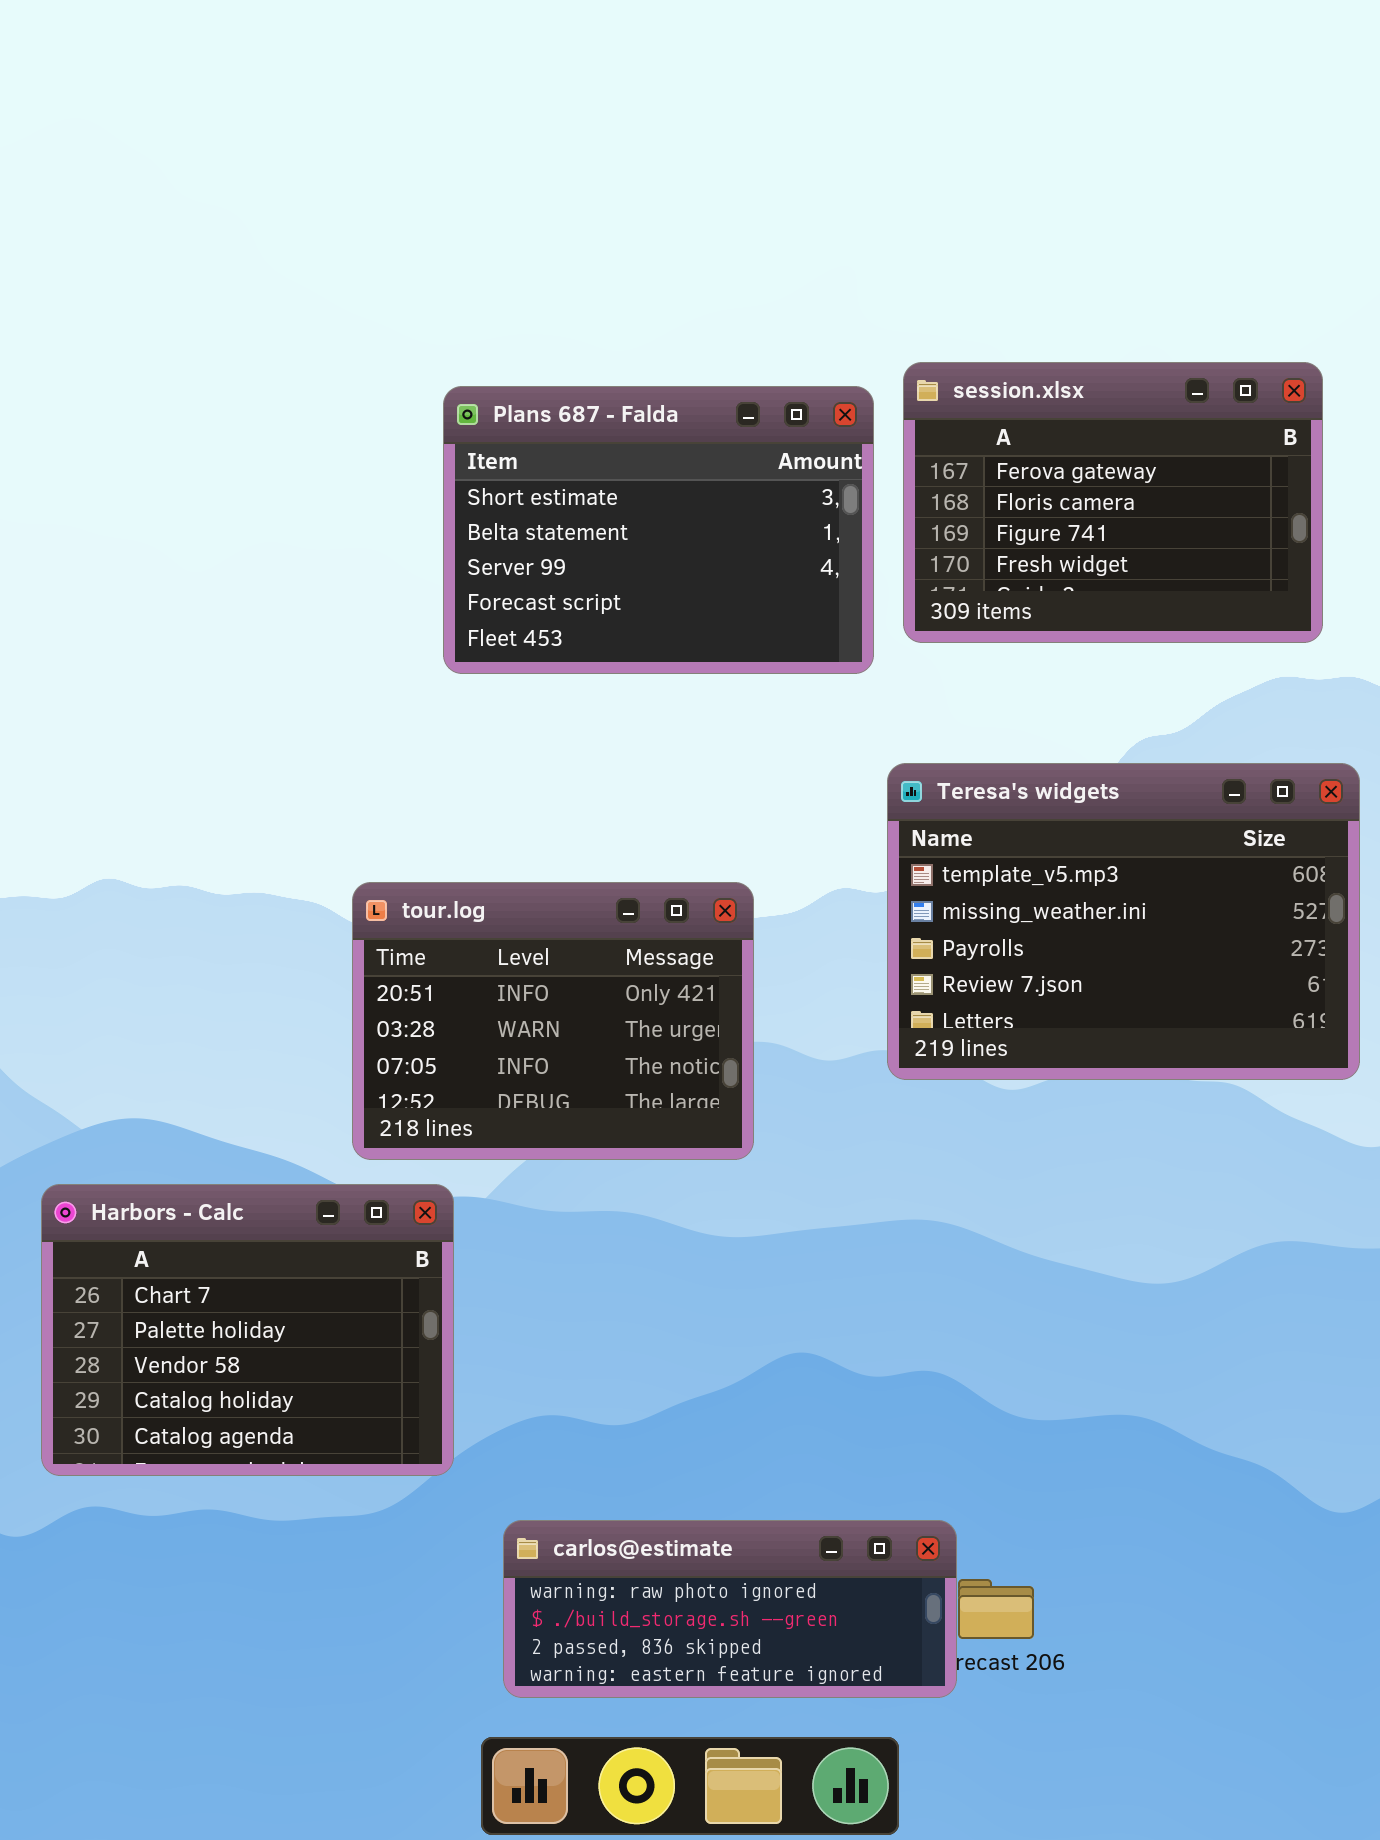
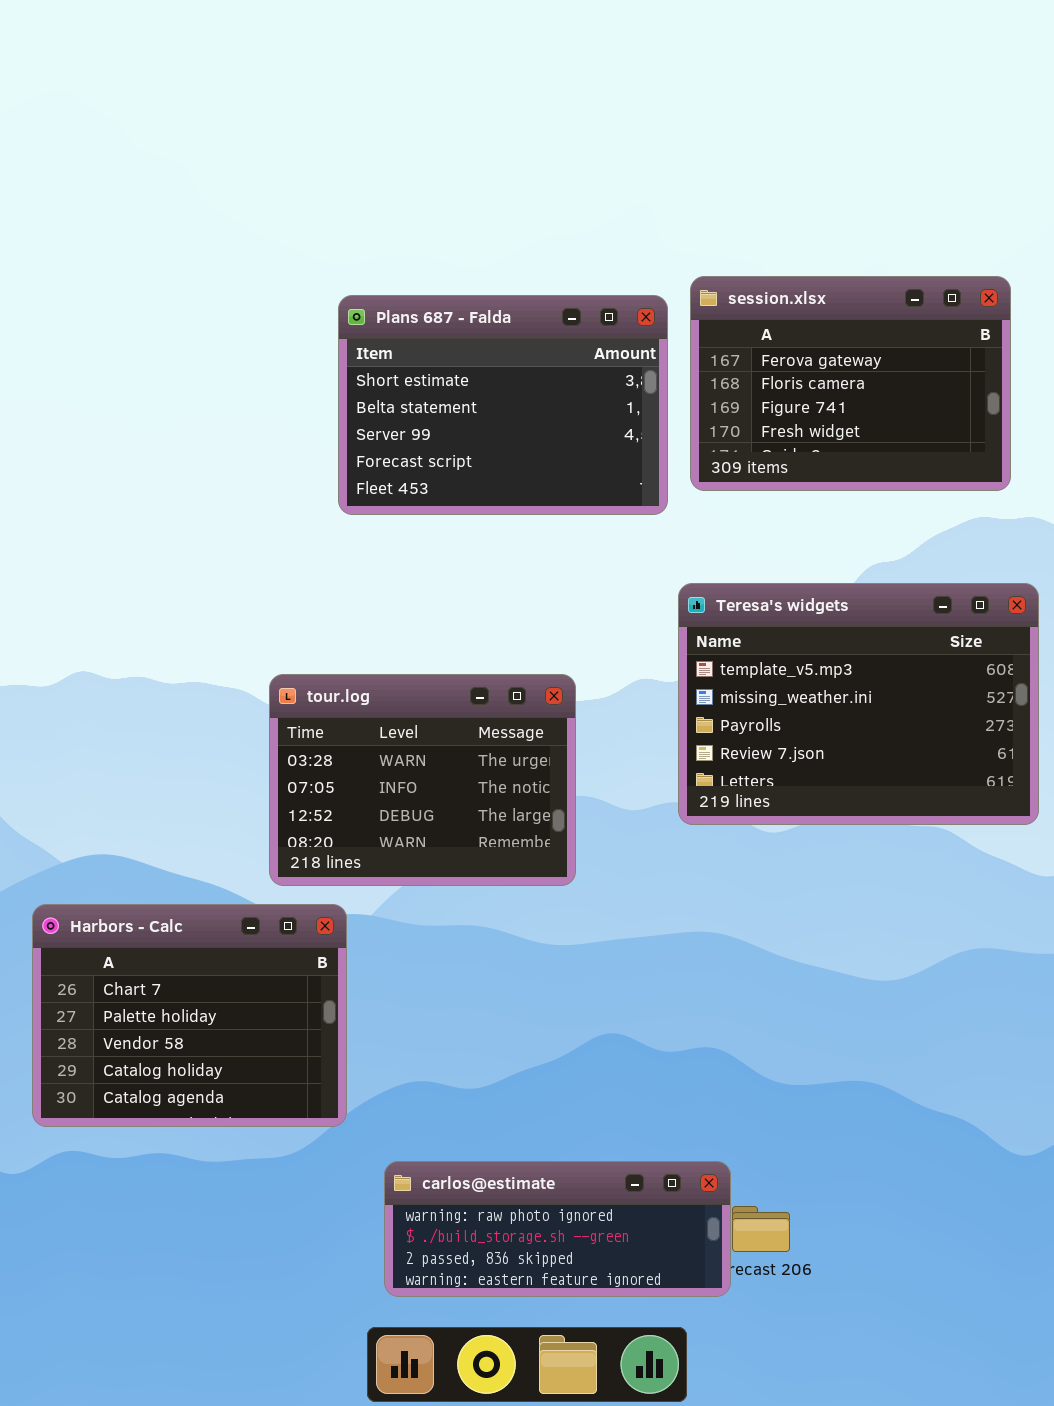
tour.log: [352,882,754,1160] -> [269,674,576,886], scrolled down 1 row

